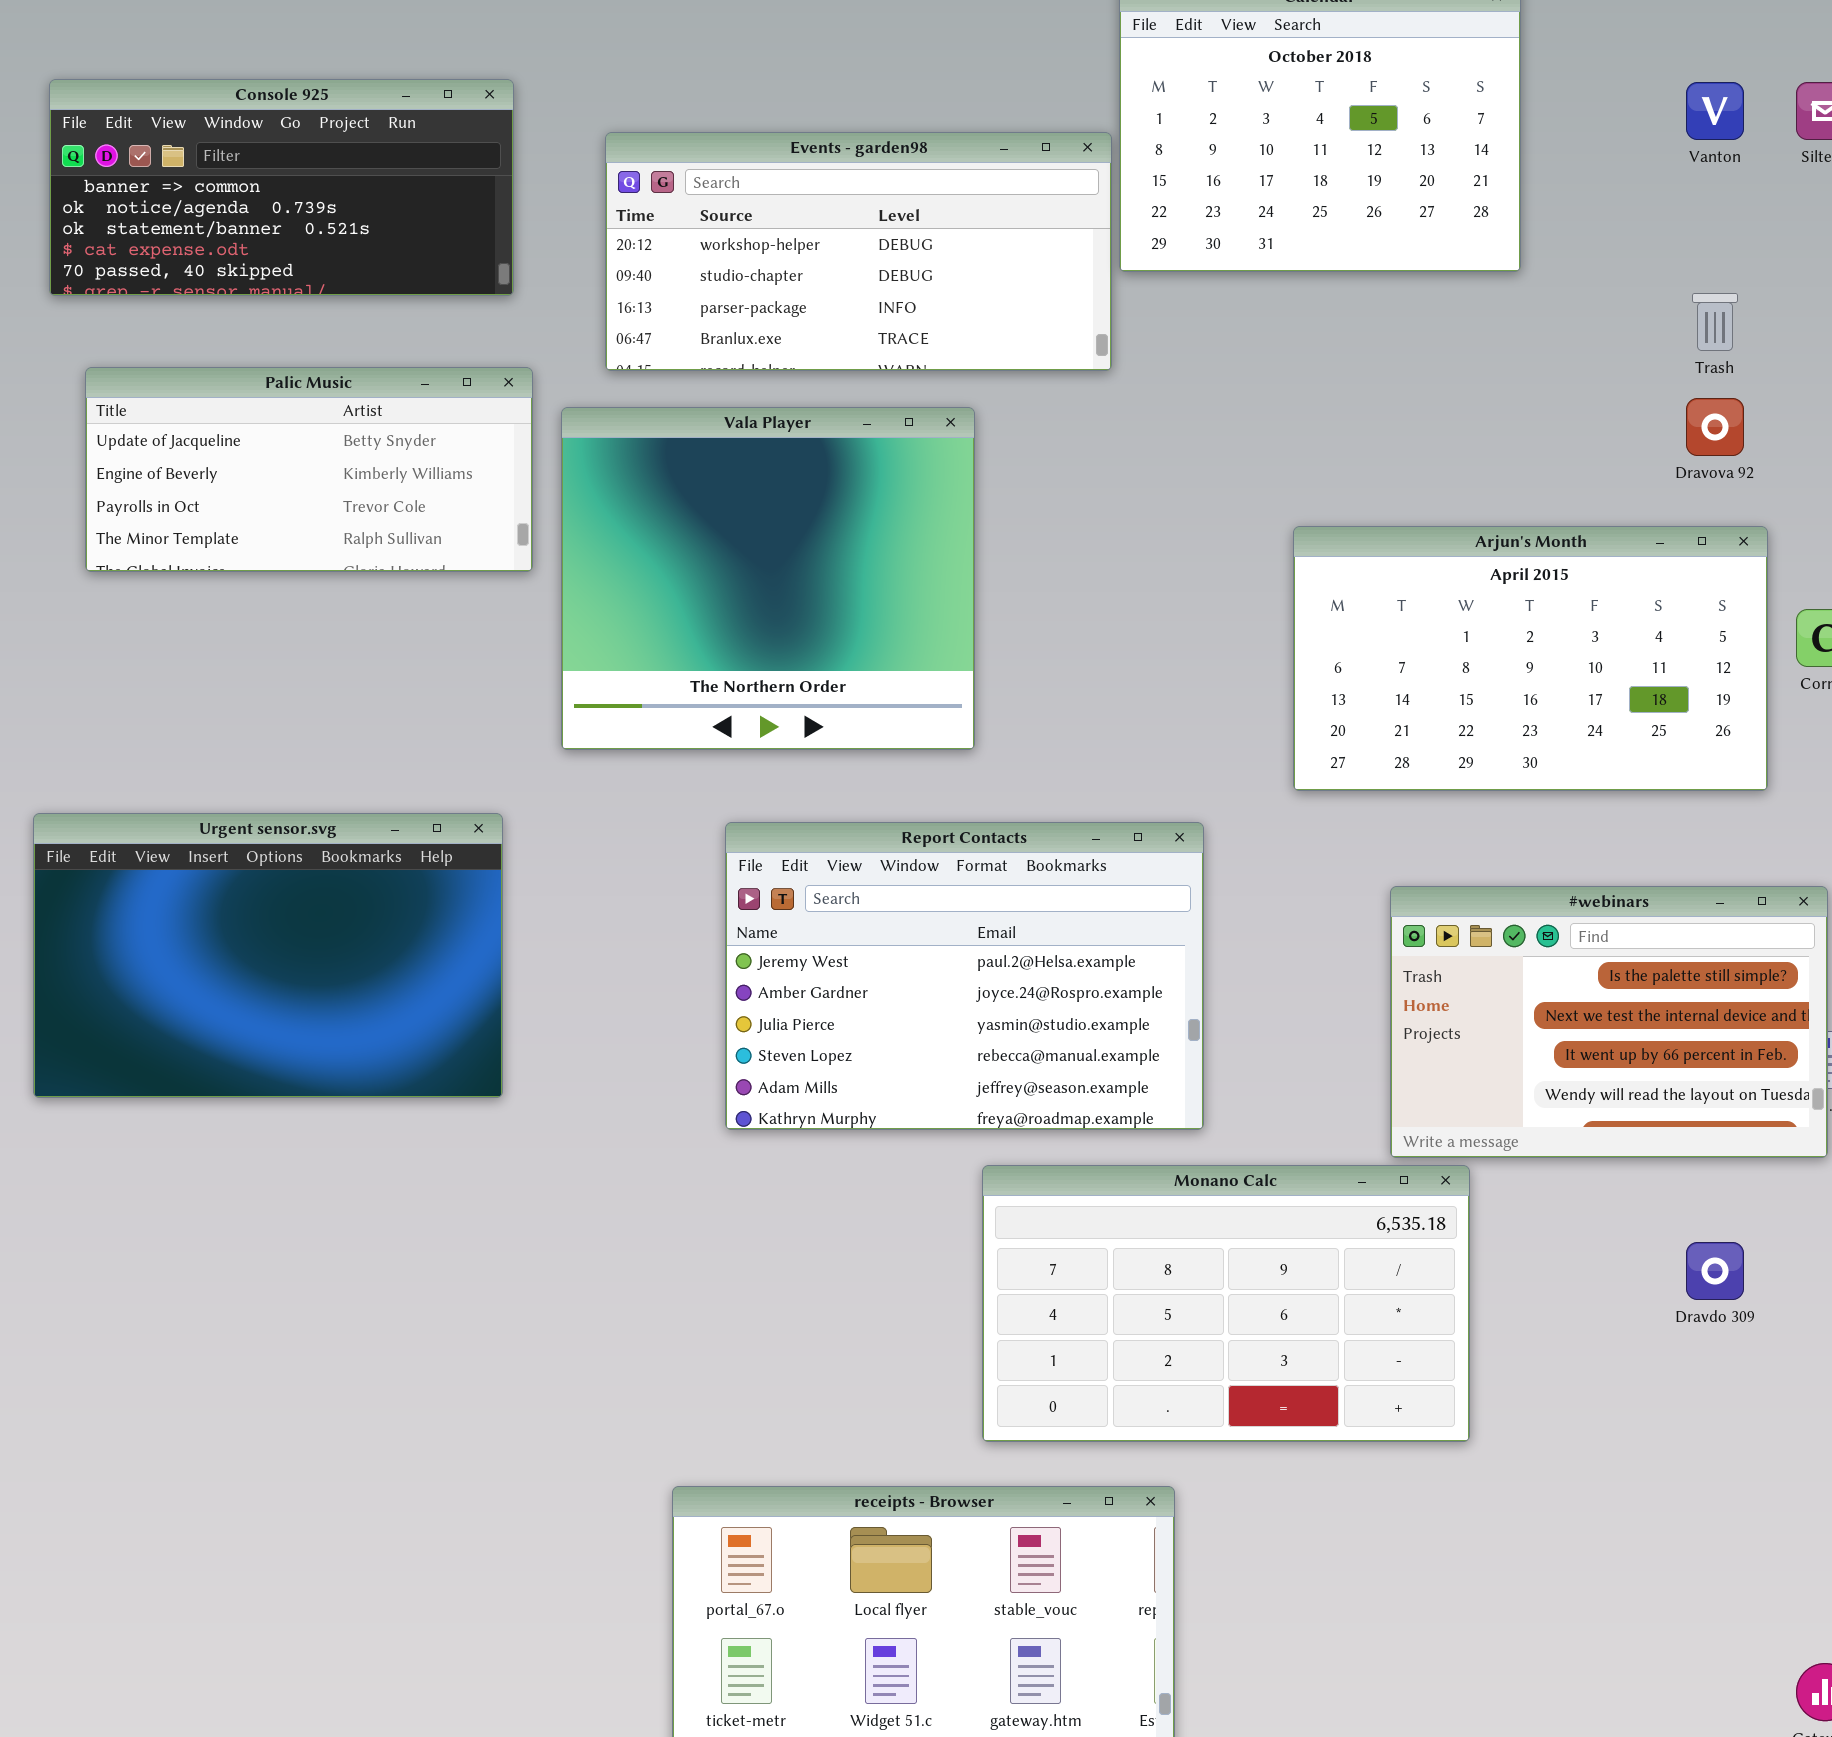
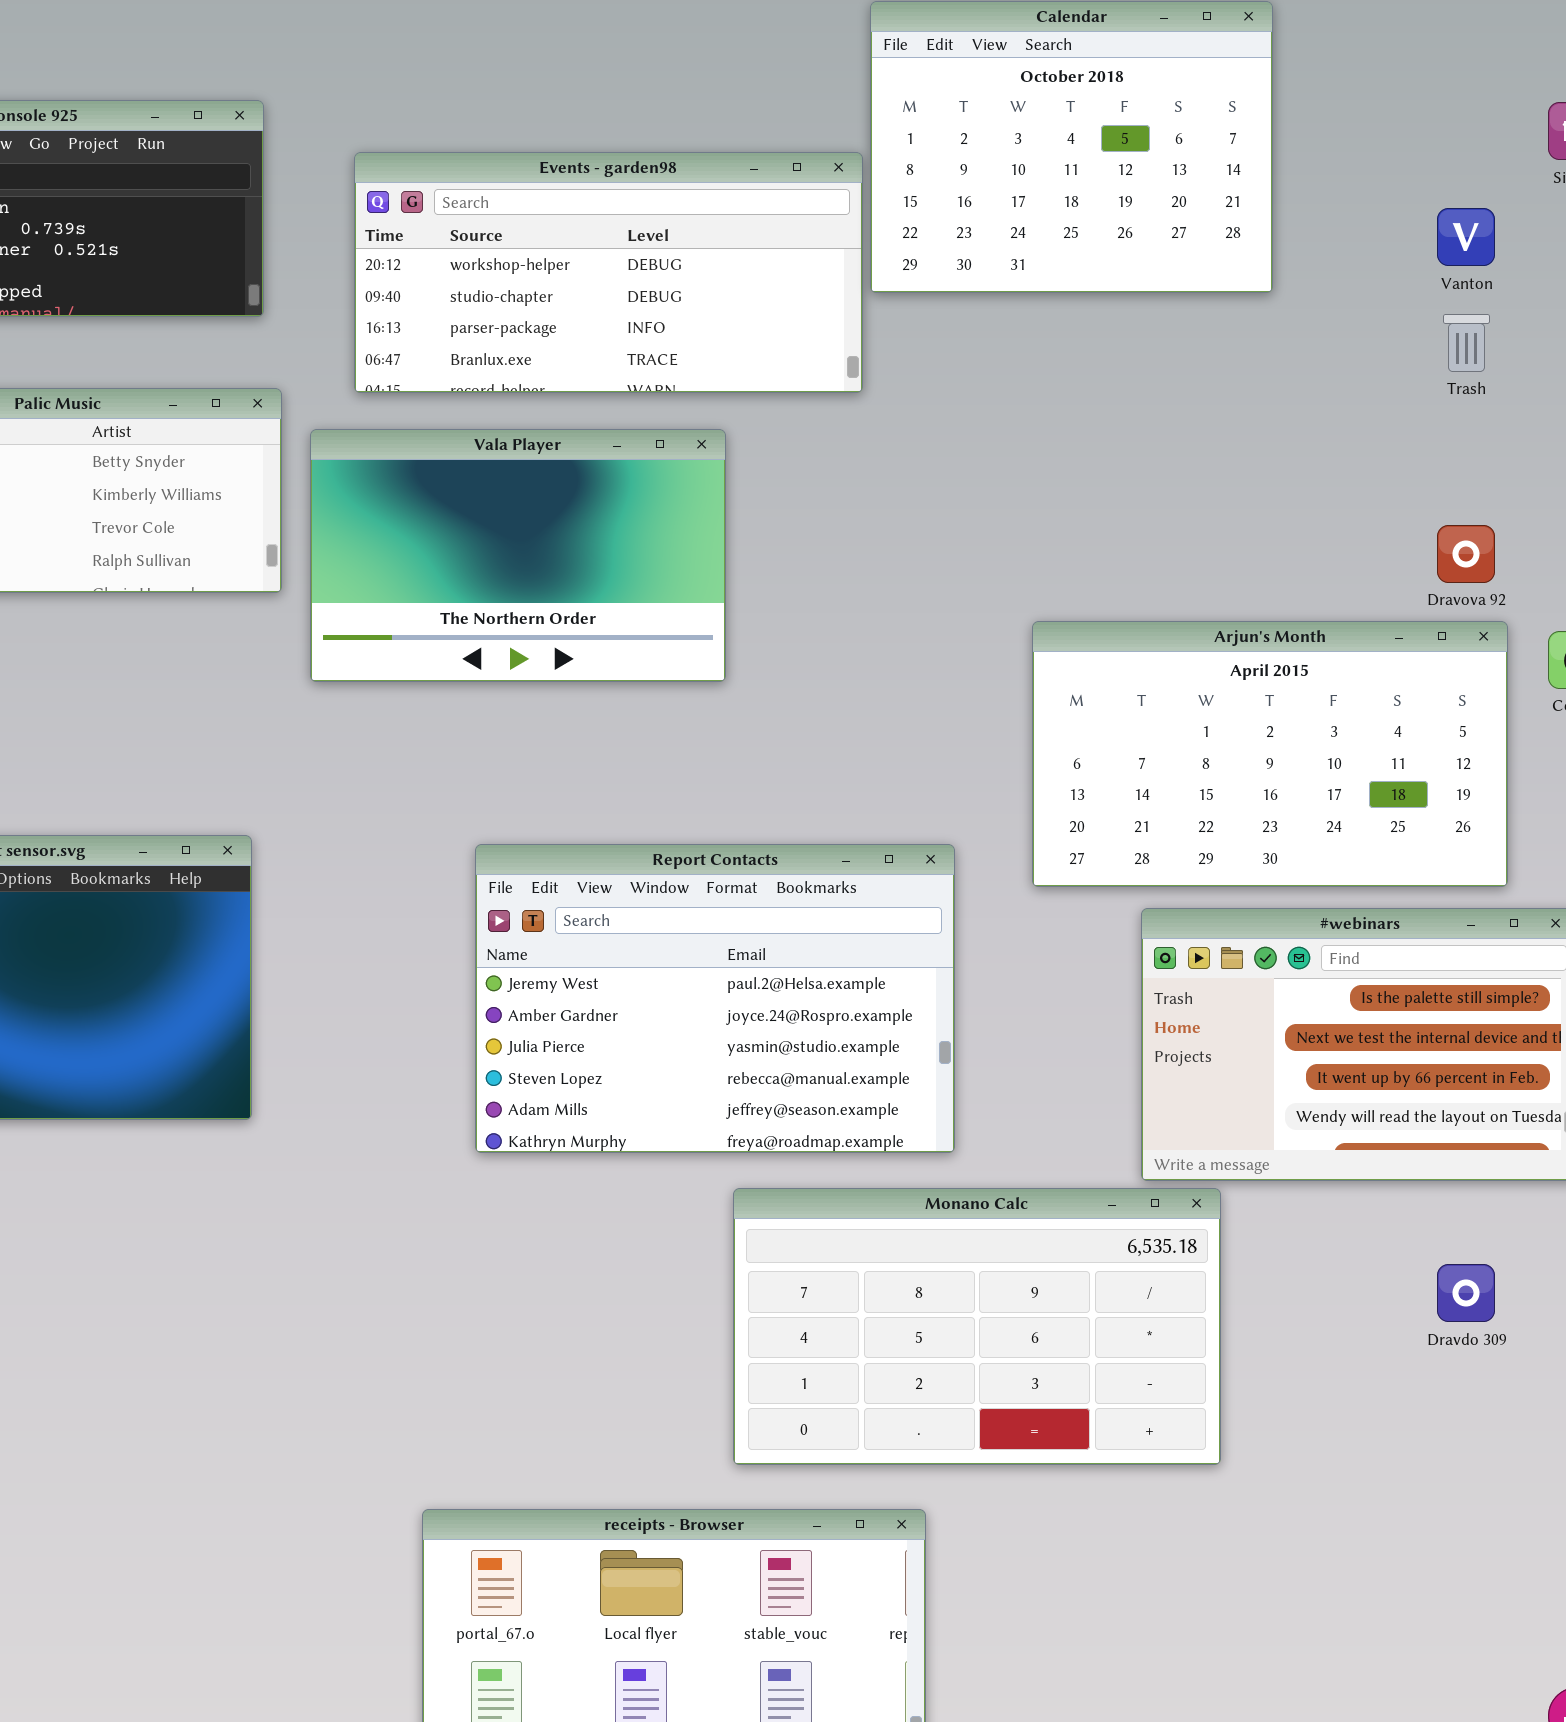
Vanton: [1686,82,1744,140] -> [1437,208,1495,266], moved
Dravova 92: [1686,398,1744,456] -> [1437,525,1495,583], moved
Vala Player: [561,407,975,750] -> [310,429,726,682], resized
Arjun's Month: [1293,526,1768,791] -> [1032,621,1508,887], moved

